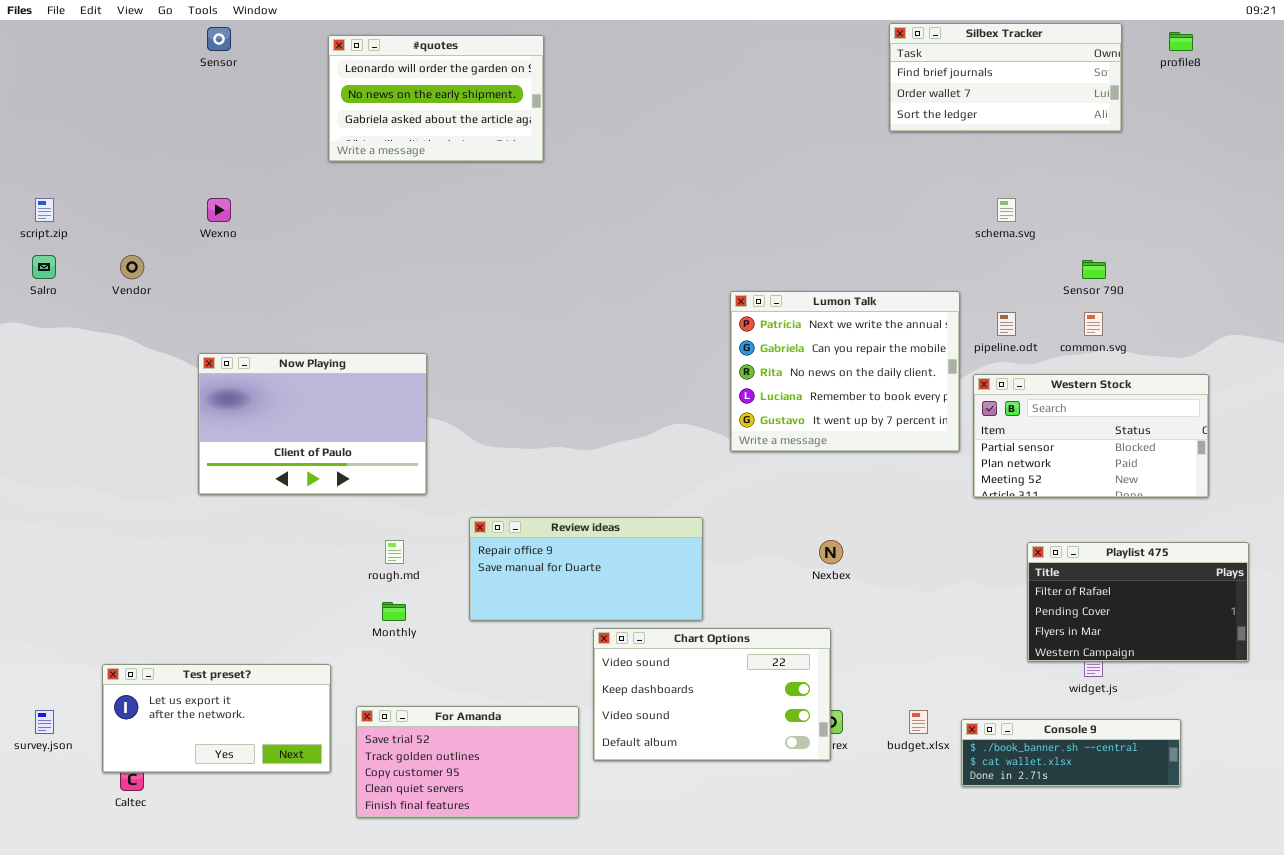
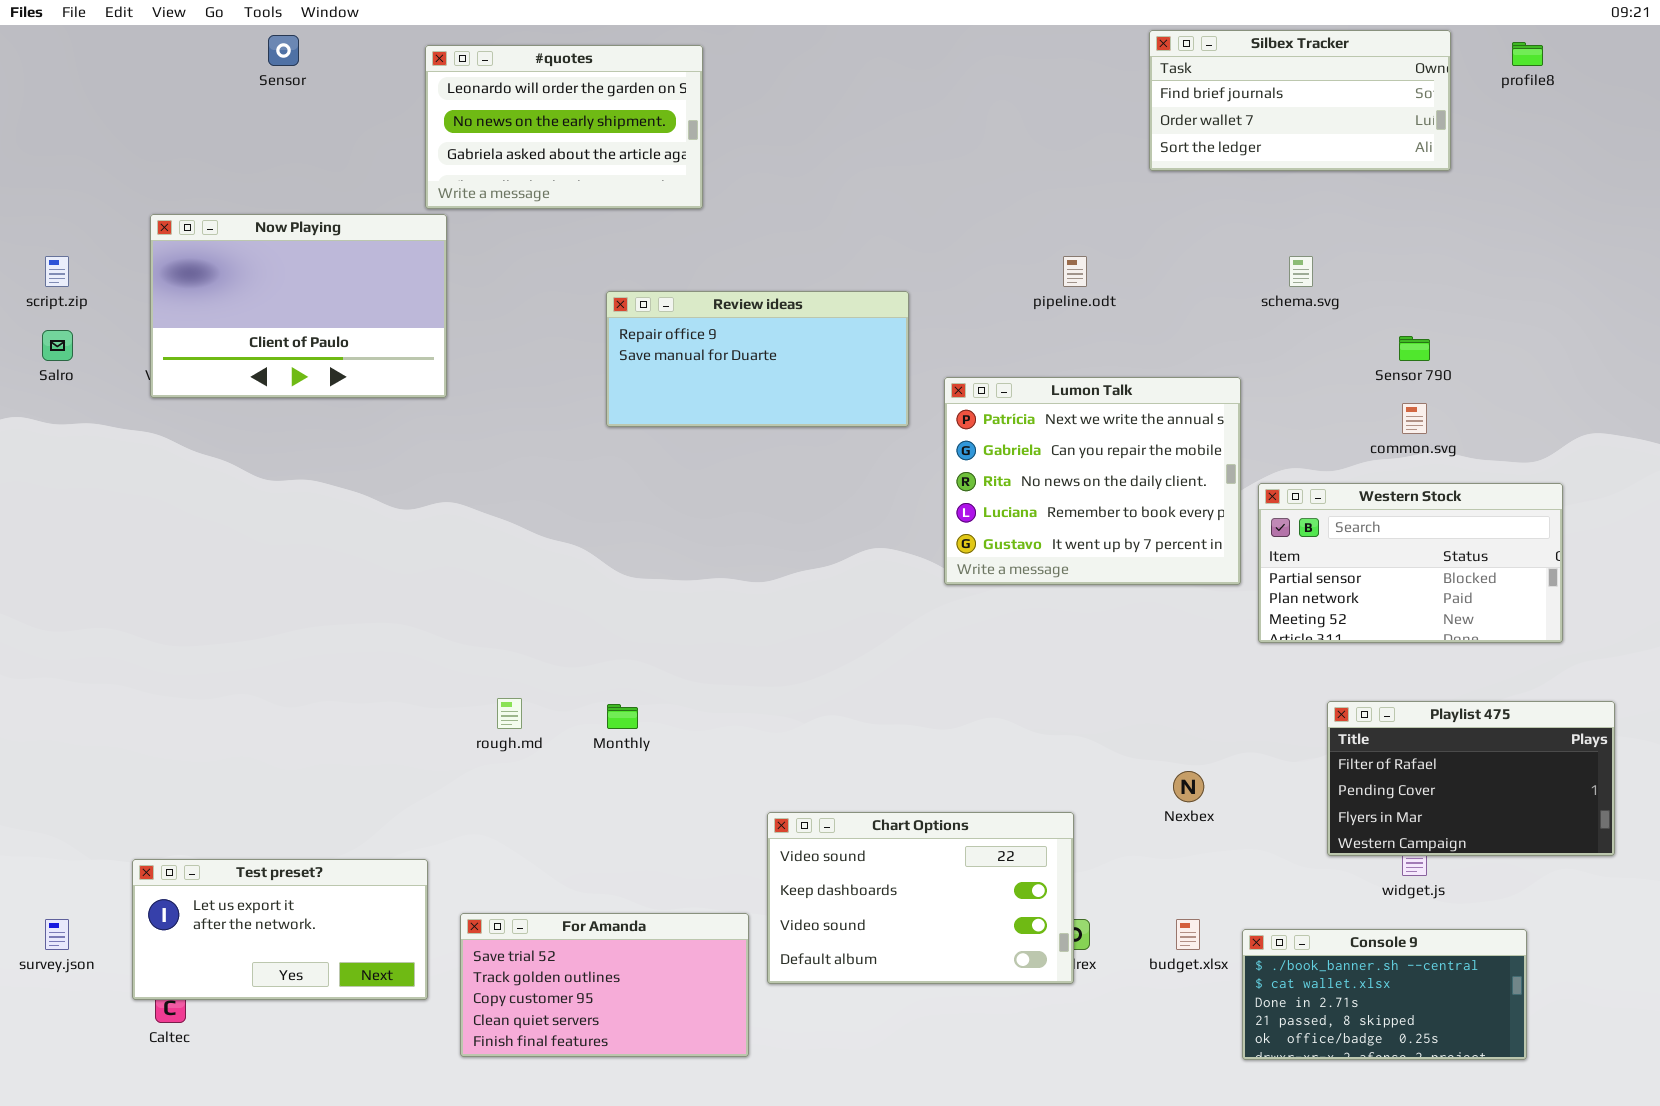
pipeline.odt: [997,312,1016,336] -> [1063,256,1087,287], moved
Now Playing: [198,353,427,495] -> [150,214,447,398], moved
Review ideas: [469,517,703,621] -> [606,291,909,427], moved
Nexbex: [819,540,843,564] -> [1173,771,1204,802], moved
Monthly: [382,602,406,621] -> [607,704,638,729], moved
Console 9: [961,719,1181,787] -> [1242,929,1527,1060], resized

